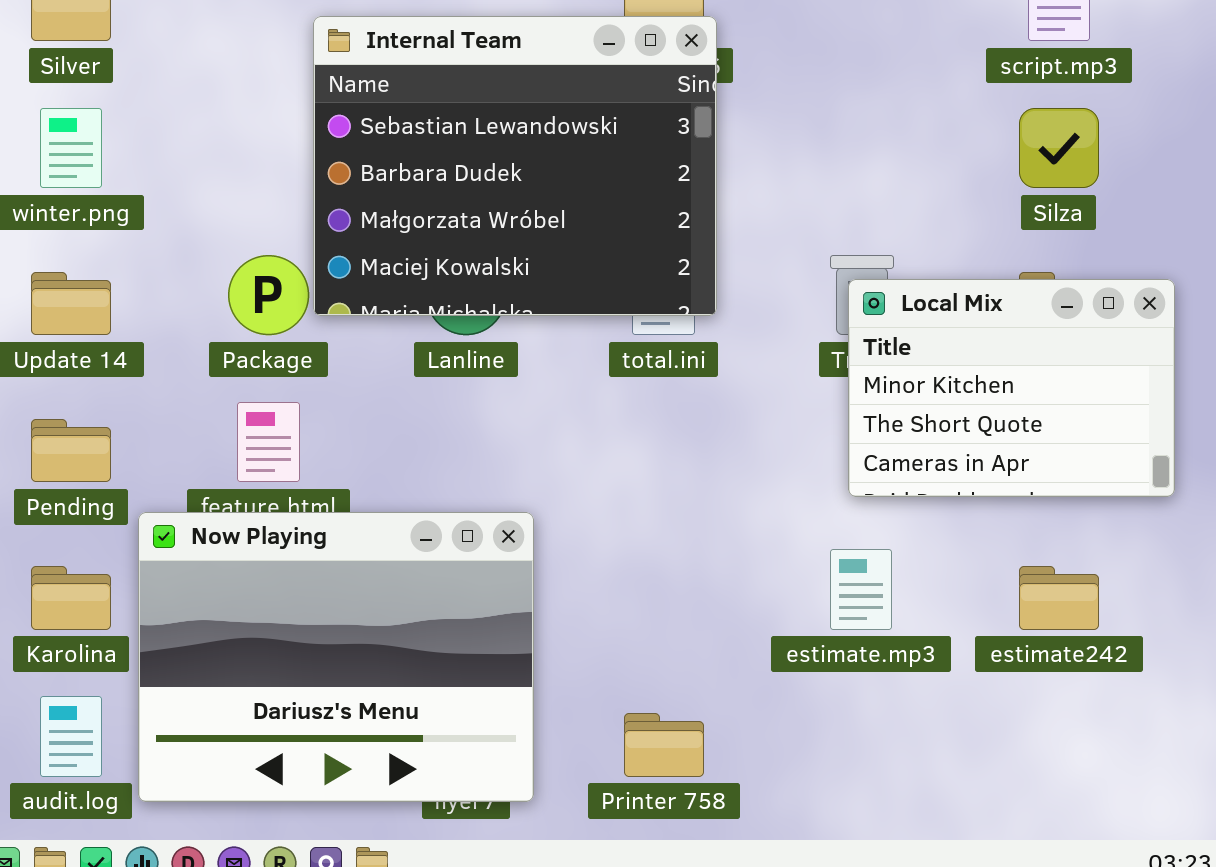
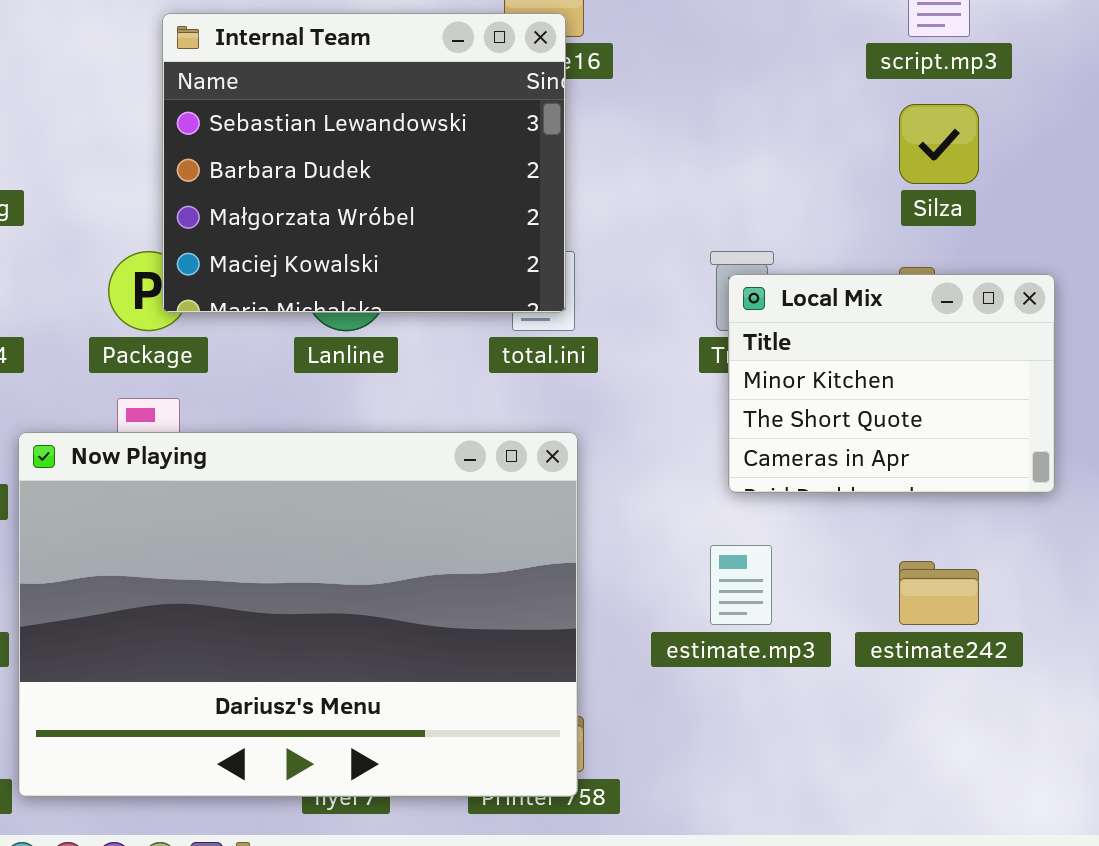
Internal Team: [313,16,717,316] -> [162,13,566,313], moved
Now Playing: [138,512,534,802] -> [18,432,578,797], resized

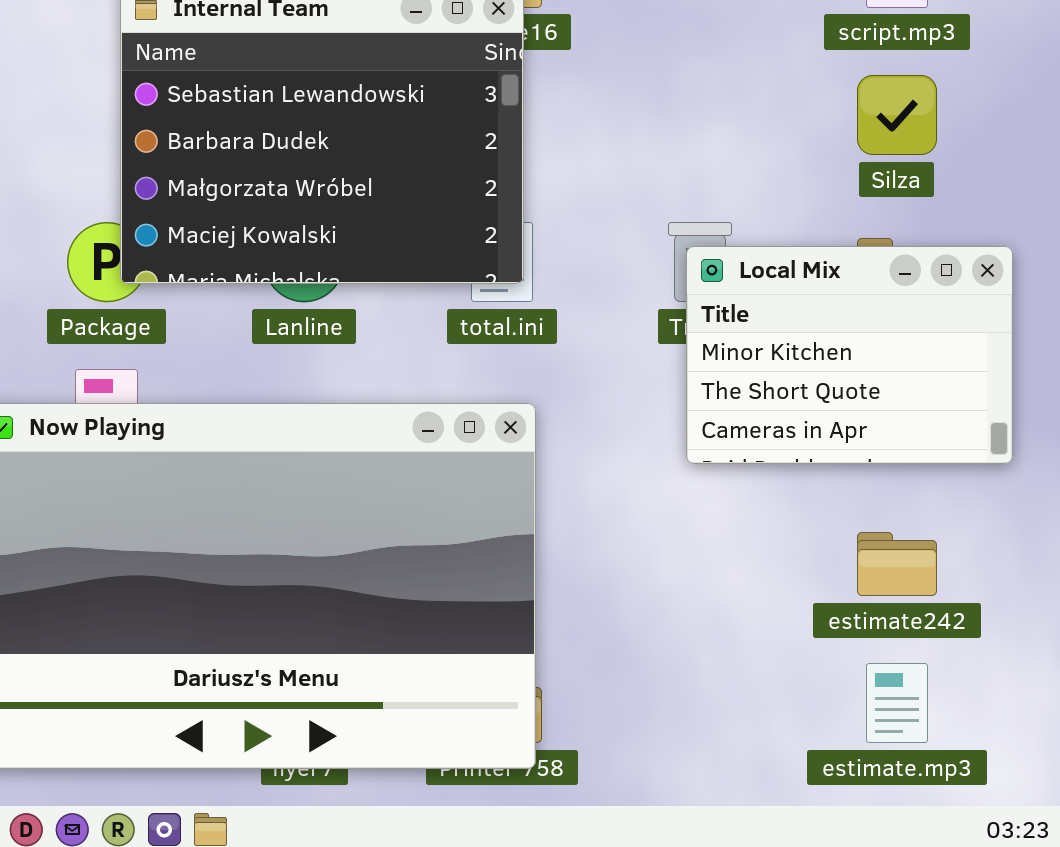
estimate.mp3: [710,545,772,625] -> [866,663,928,743], moved

